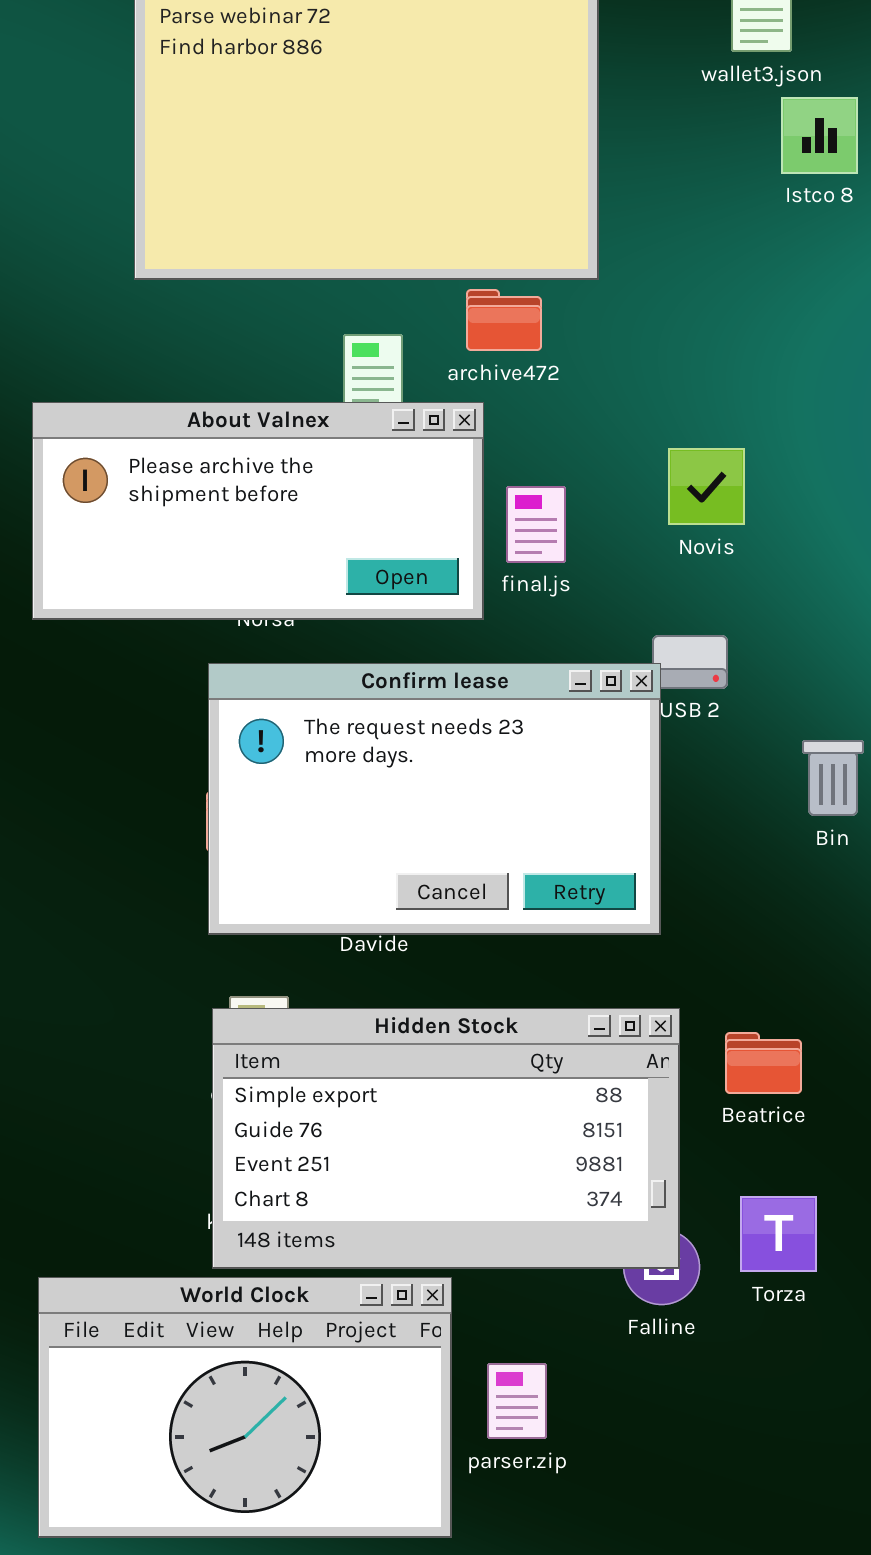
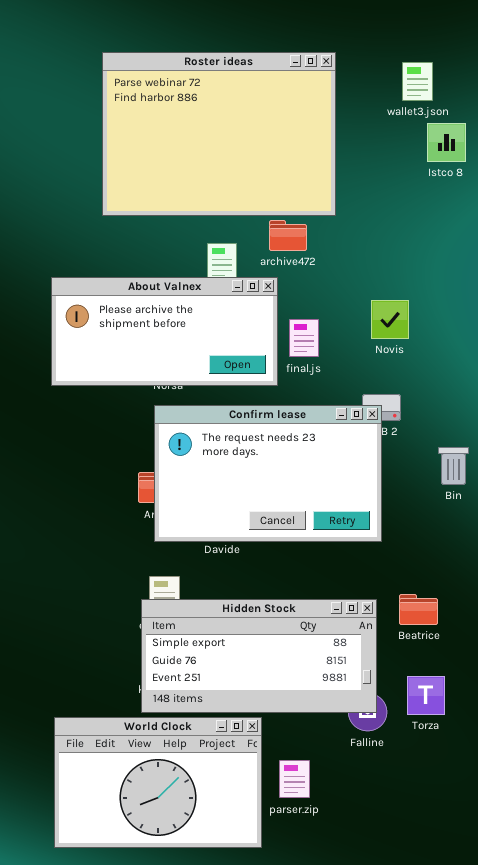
Confirm lease: [208,663,661,935] -> [154,405,382,542], moved
Hidden Stock: [212,1008,680,1269] -> [141,599,377,713], resized

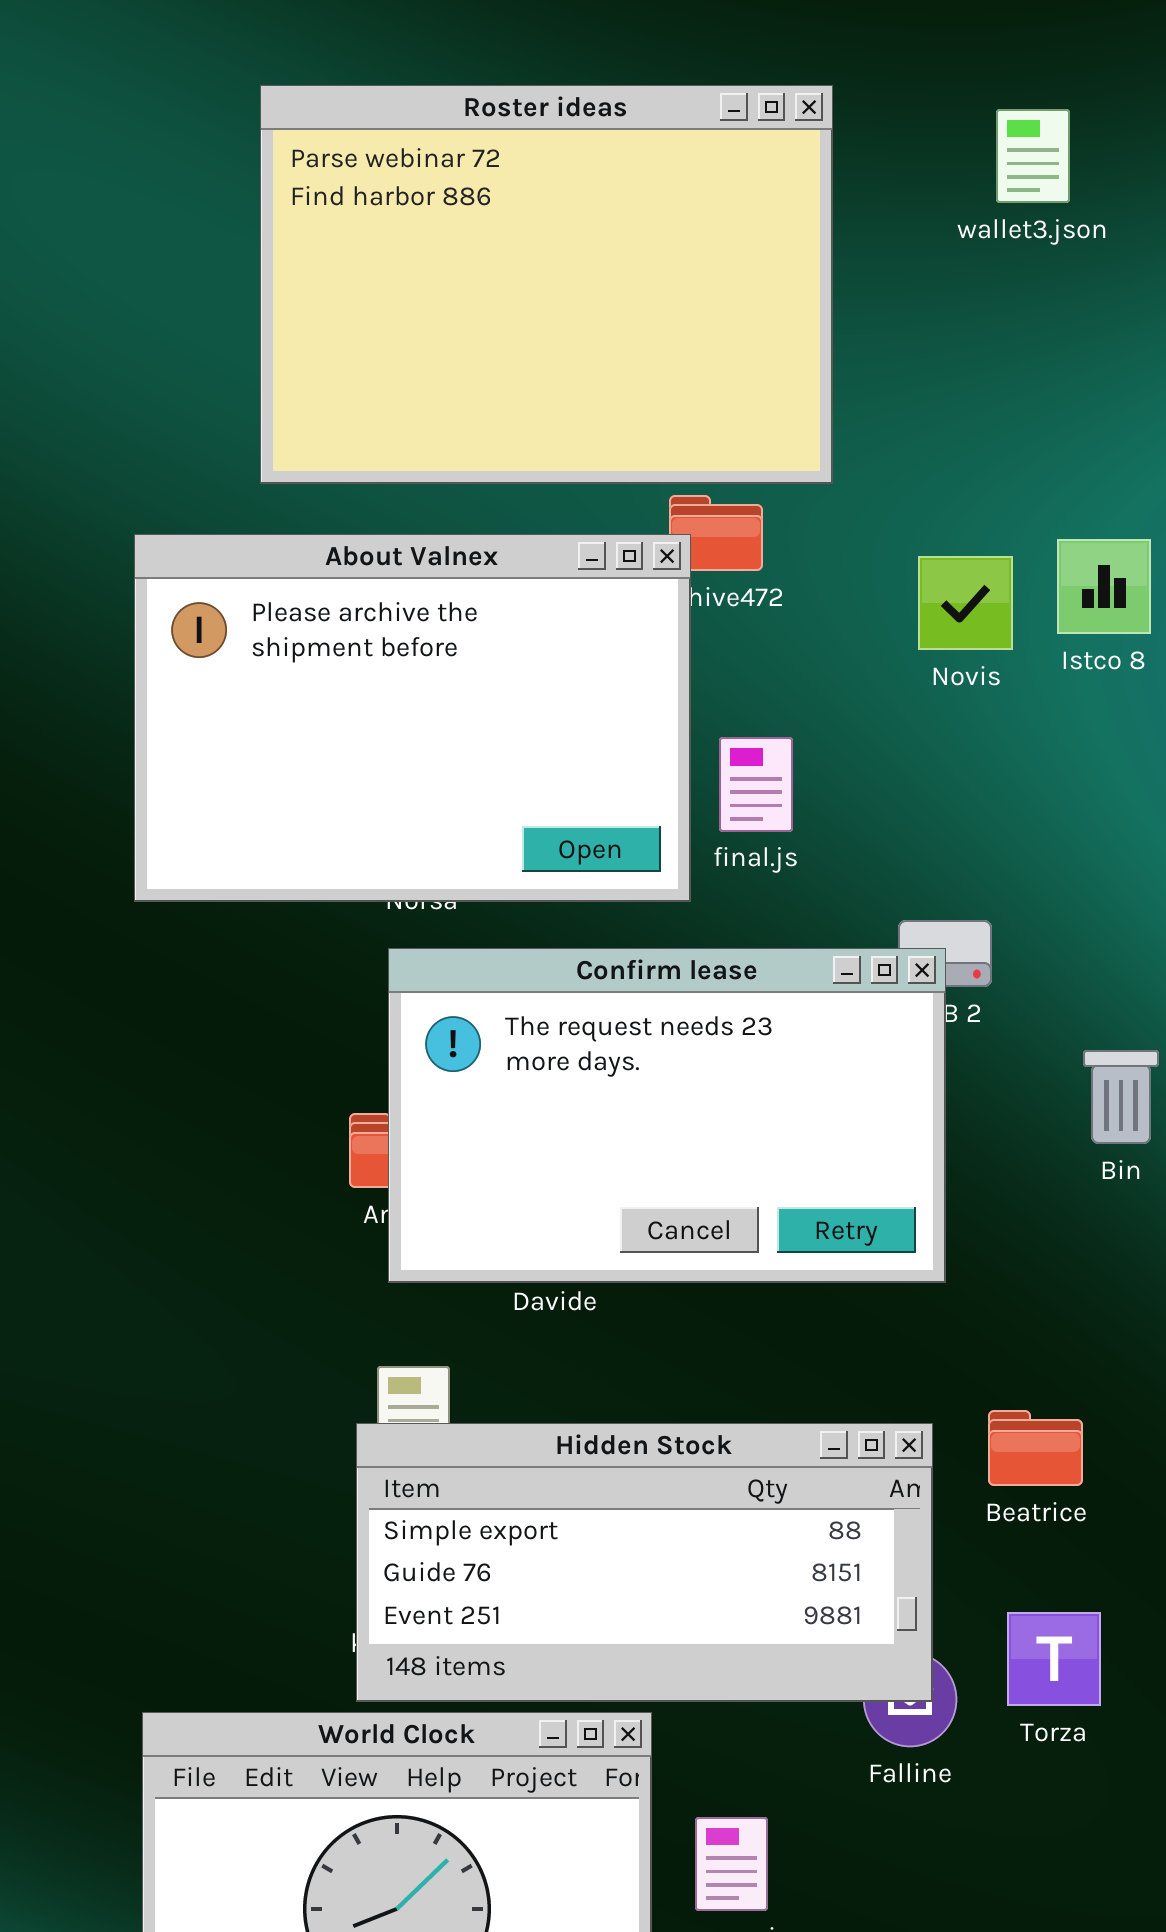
Istco 8: [427,123,466,162] -> [1057,539,1151,634], moved
About Valnex: [51,277,278,386] -> [134,534,691,902], resized
Novis: [371,300,409,339] -> [918,556,1013,650], moved

